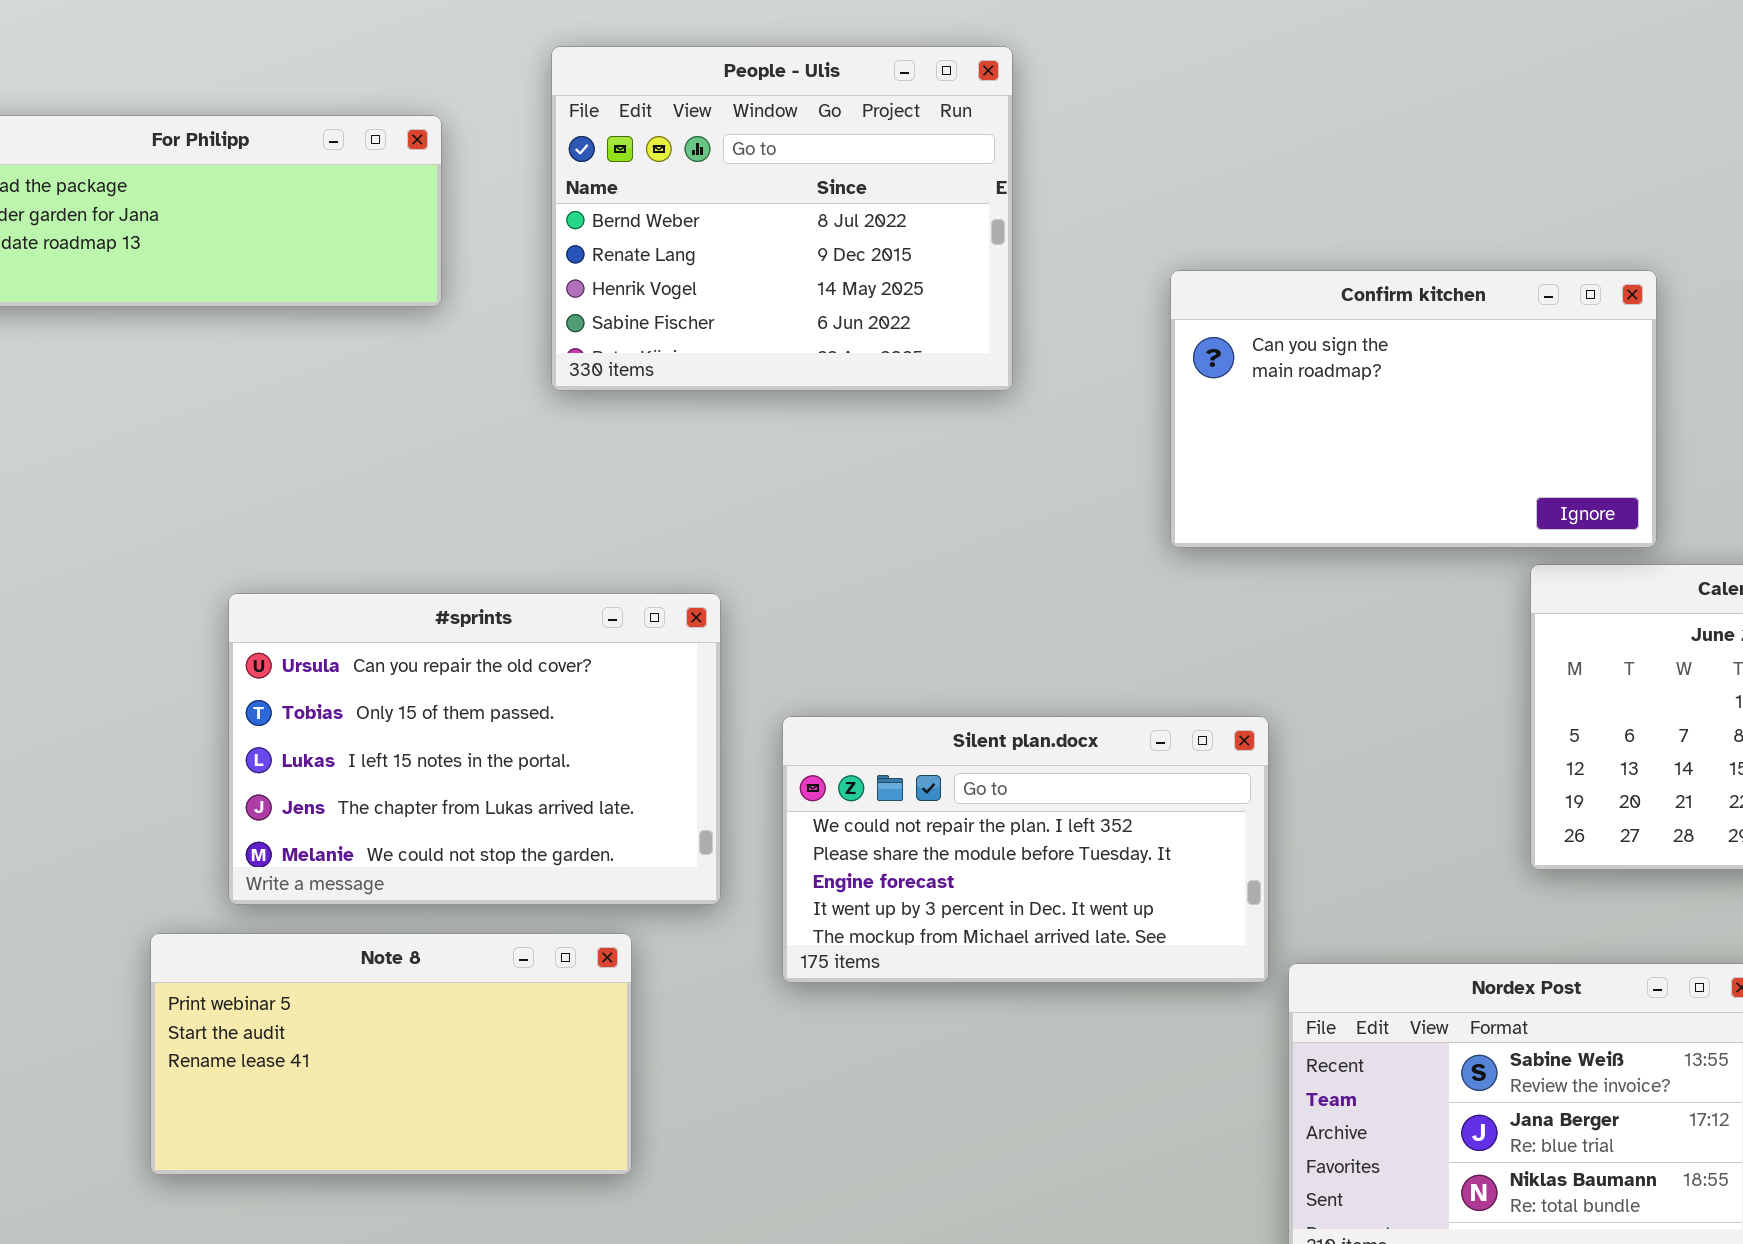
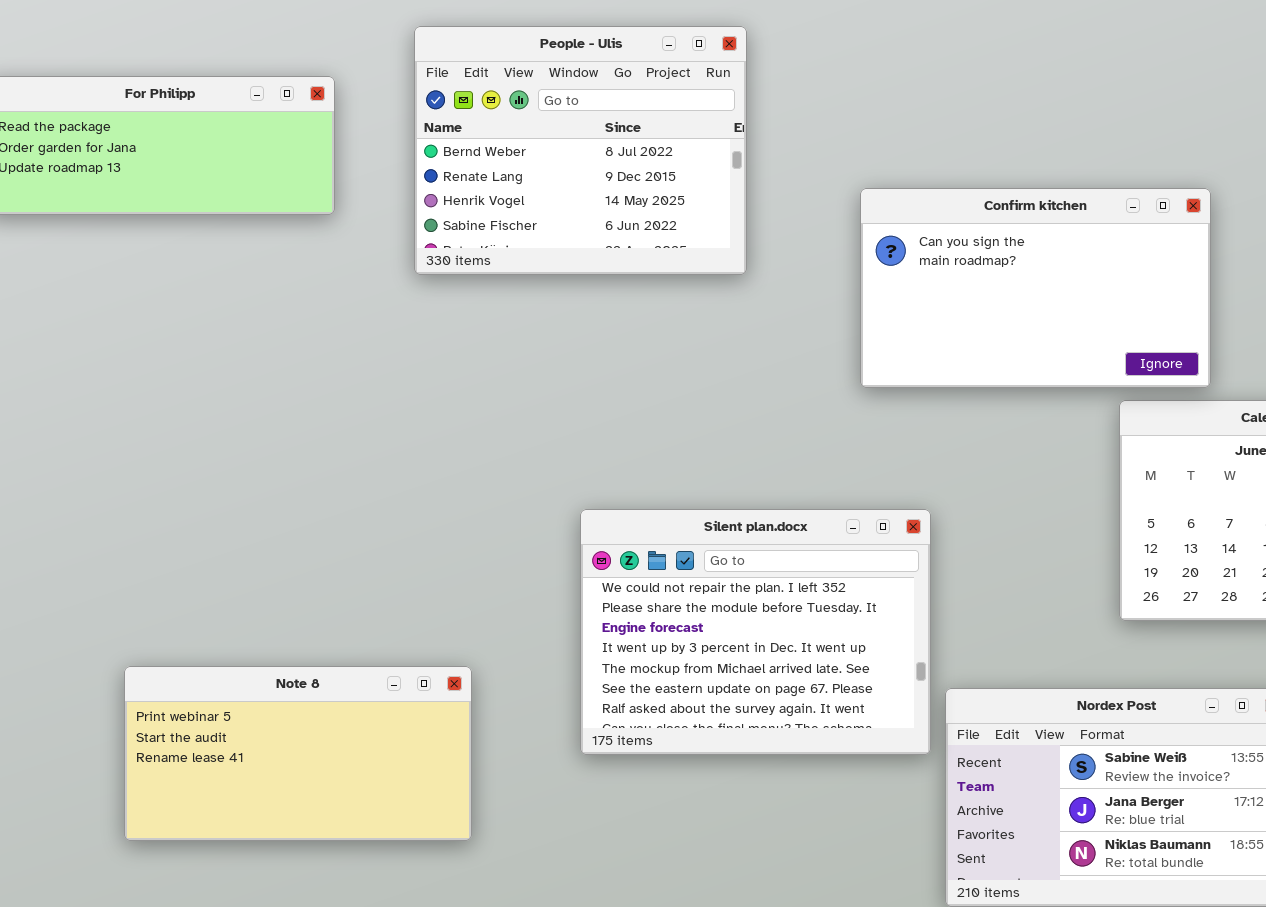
#sprints: [228,593,721,905] -> none, closed
Silent plan.docx: [782,716,1269,983] -> [580,509,931,755], resized

